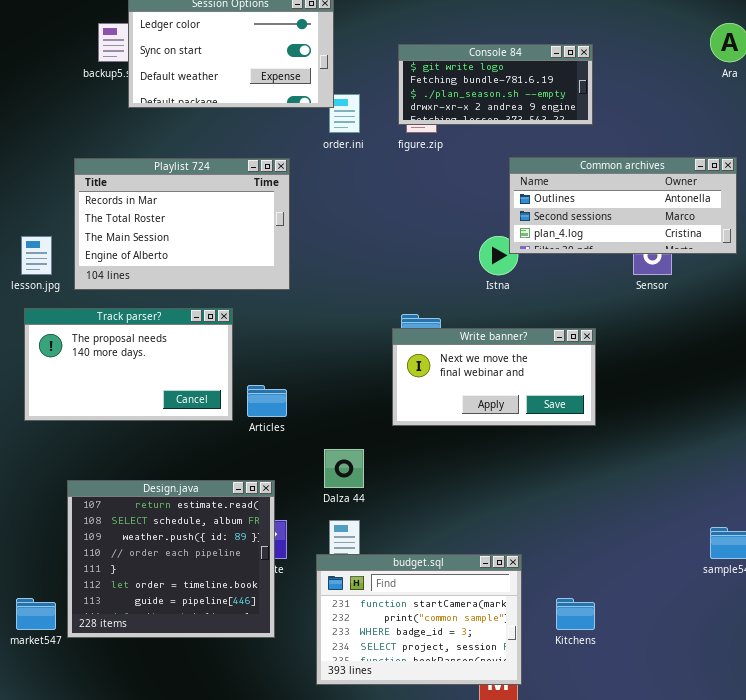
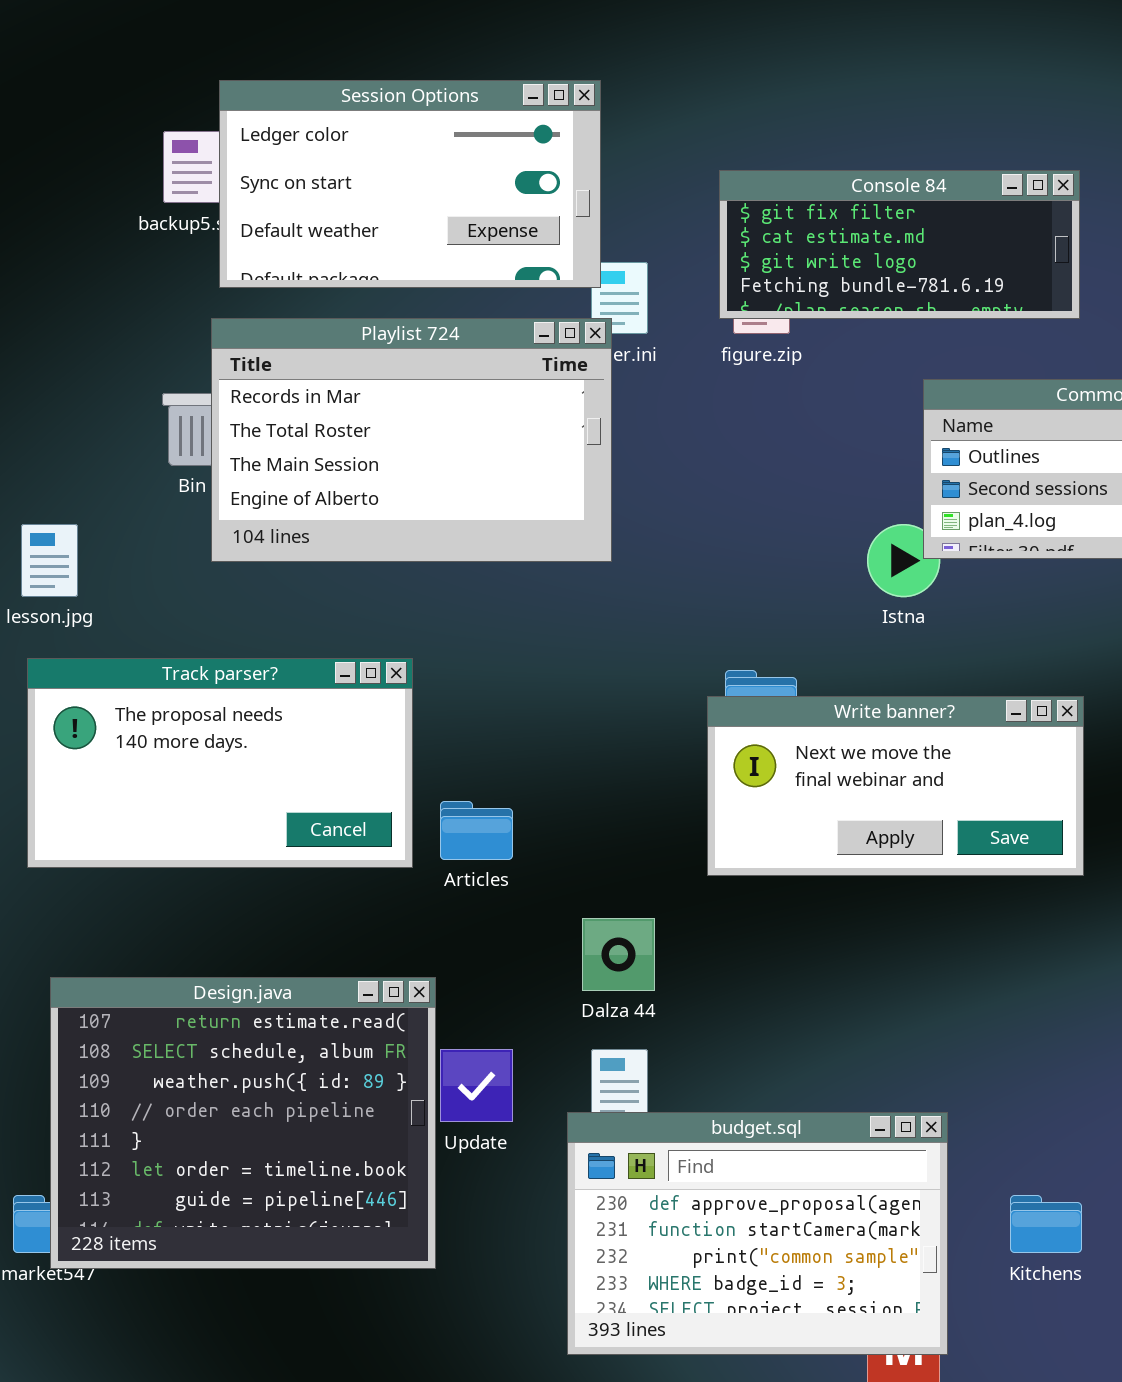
Console 84: [398,44,593,125] -> [719,170,1080,319], scrolled up 2 rows
Playlist 724: [74,158,290,290] -> [211,318,612,562], moved
Design.java: [67,480,275,638] -> [50,977,436,1269], moved
budget.sql: [316,554,522,685] -> [567,1112,948,1355], scrolled up 1 row

